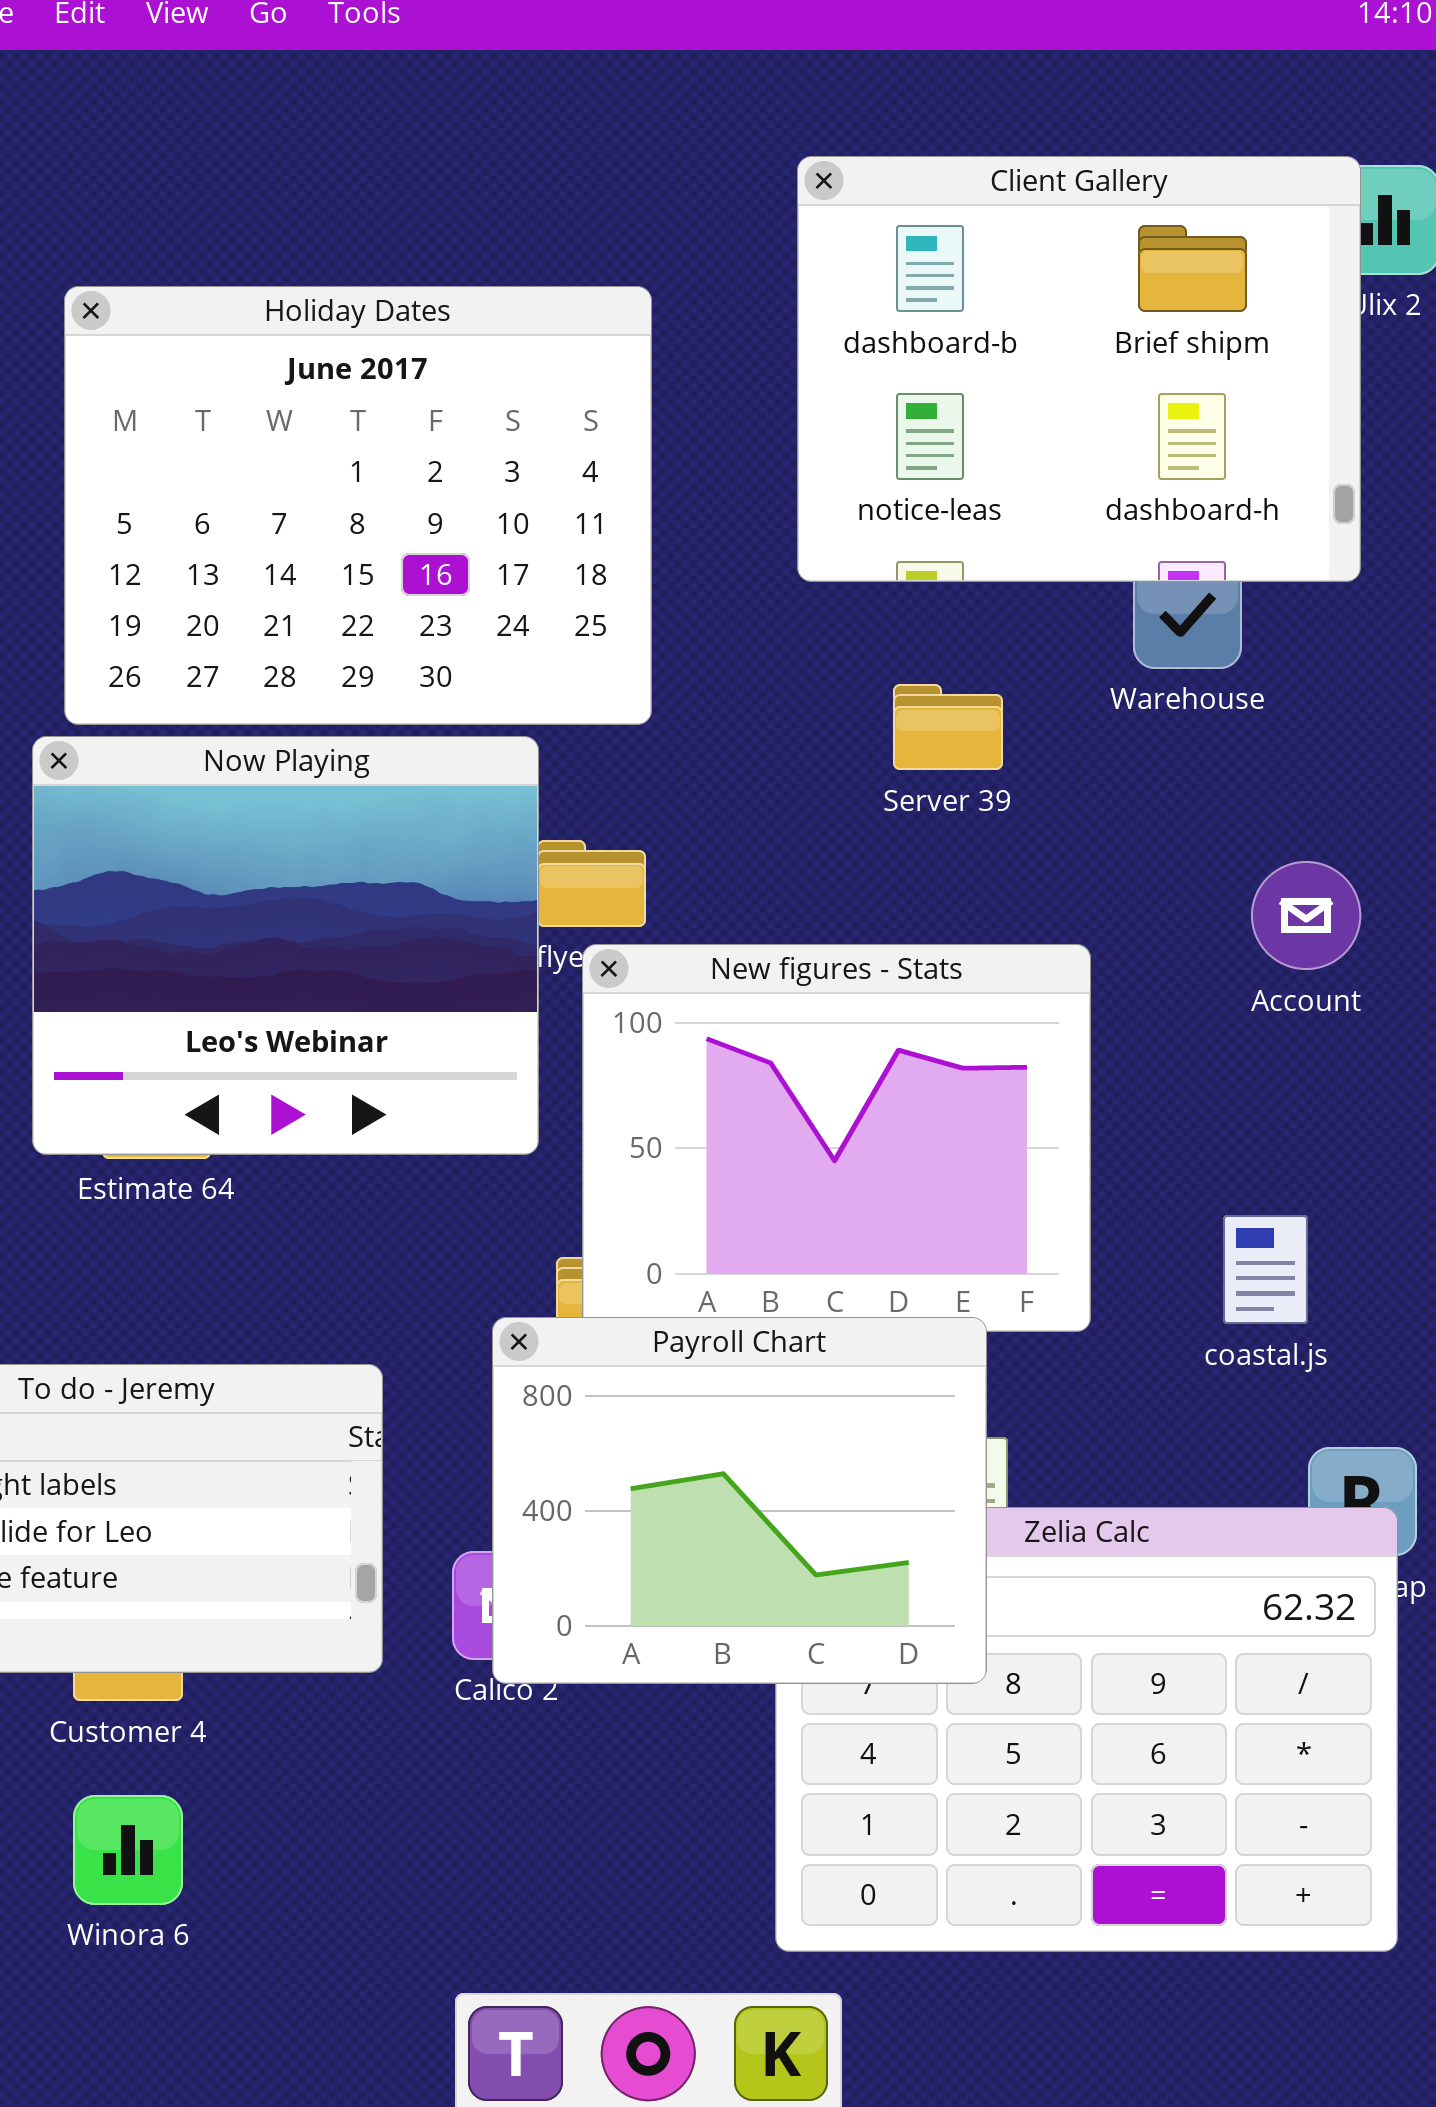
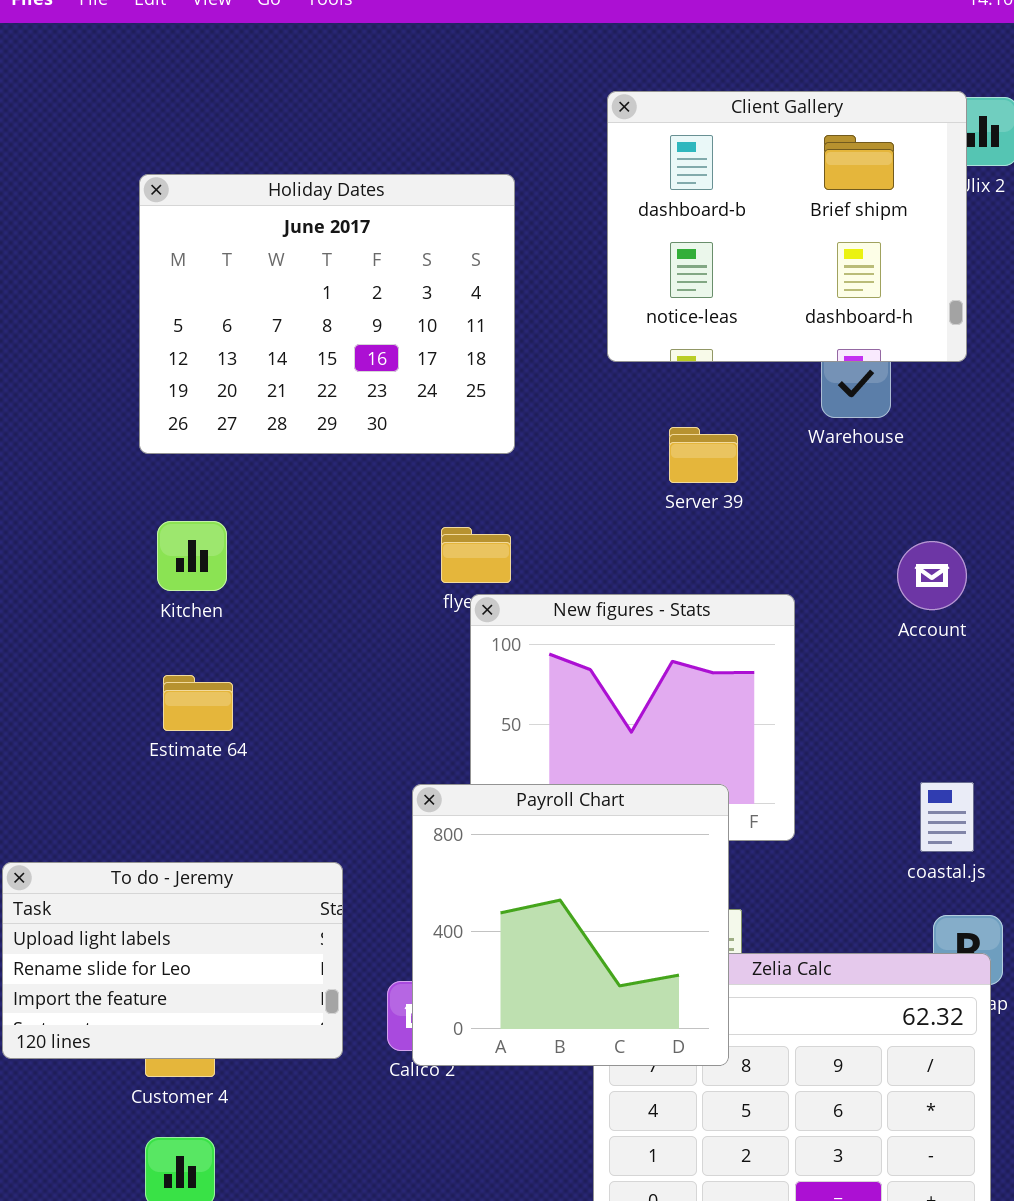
Now Playing: [32,736,539,1155] -> none, closed
coastal.js: [1223,1215,1308,1324] -> [920,782,974,852], moved
Payroll Chart: [492,1317,987,1684] -> [412,784,729,1066], resized

